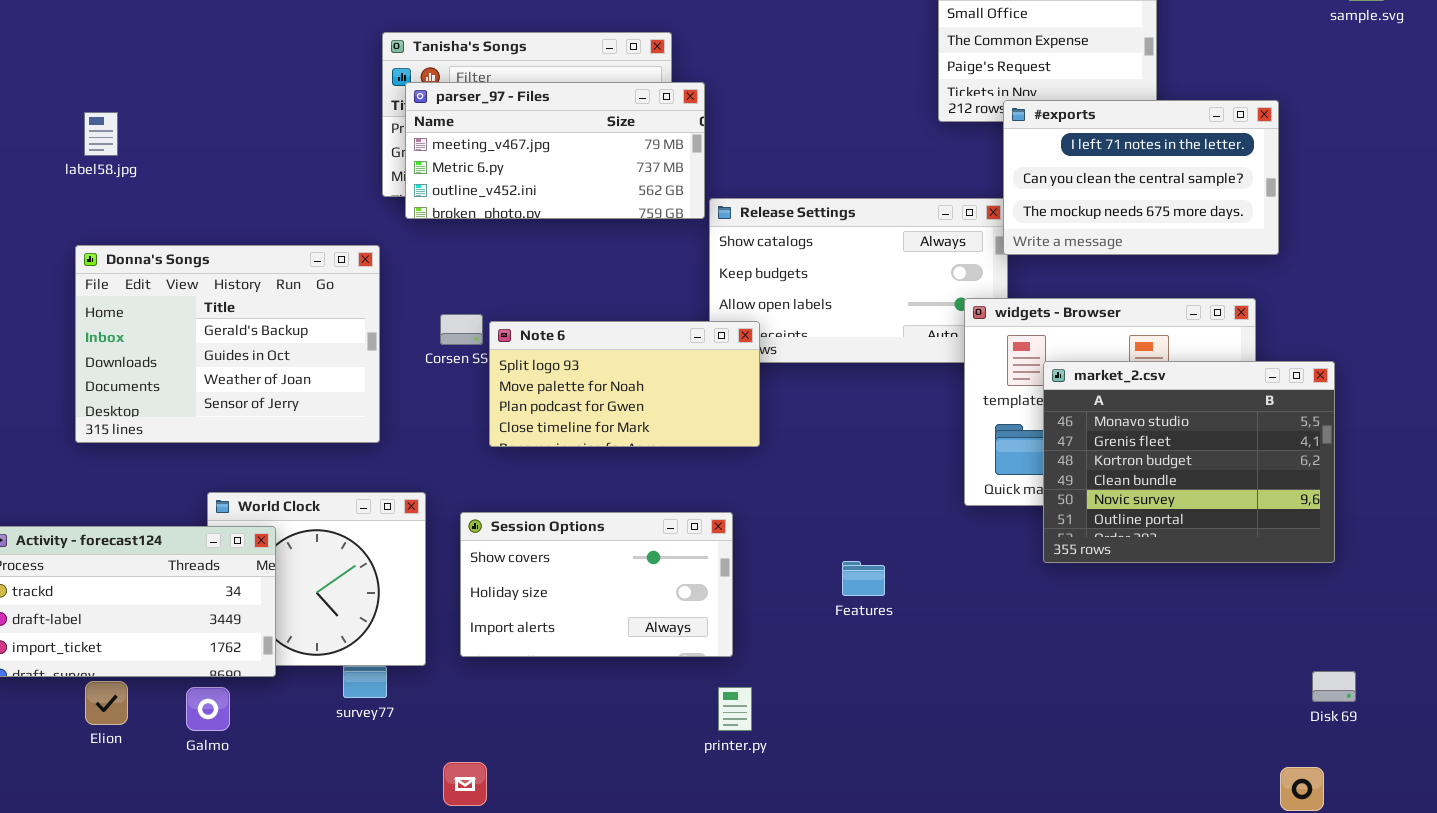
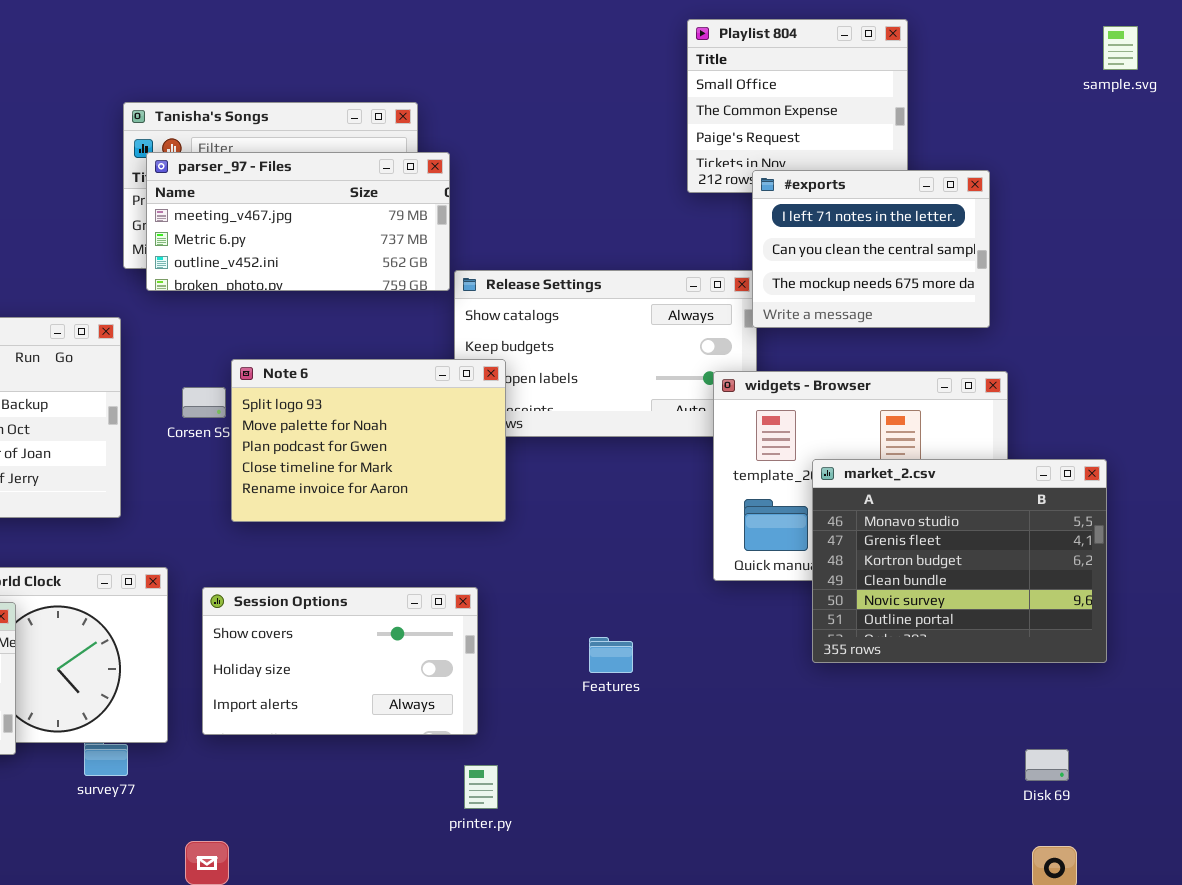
#exports: [1003,100,1279,255] -> [752,170,990,328], resized
Note 6: [489,321,760,447] -> [231,359,506,522], resized
market_2.csv: [1043,361,1335,563] -> [812,459,1107,663], moved
Disk 69: [1312,671,1356,702] -> [1025,749,1069,781], moved

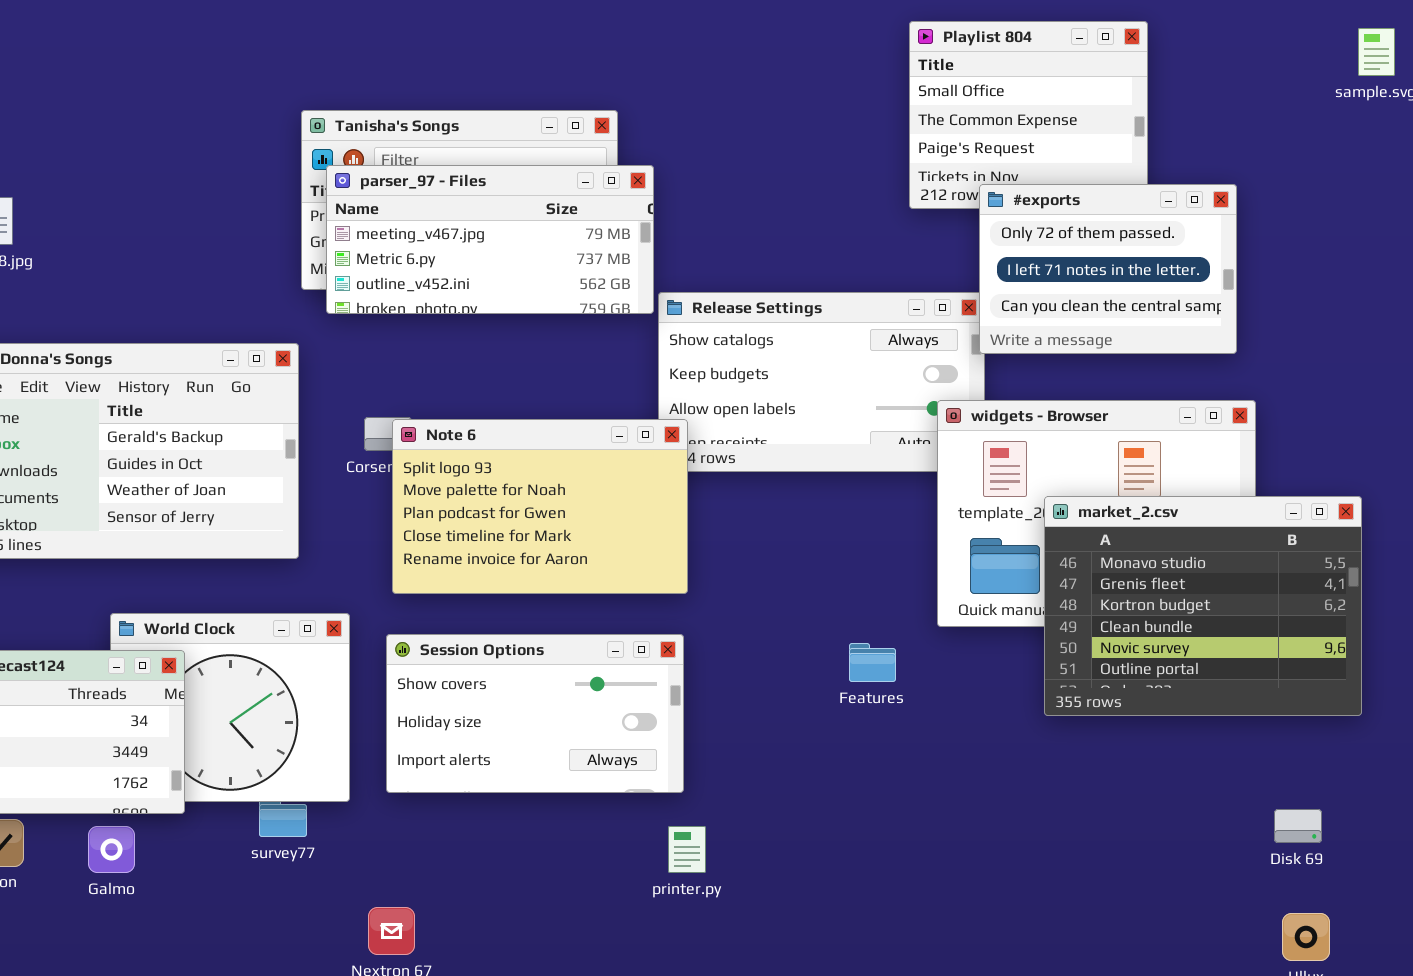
#exports: [752,170,990,328] -> [979,184,1237,354], scrolled up 1 row
Note 6: [231,359,506,522] -> [392,419,688,594], moved
Features: [589,637,633,673] -> [849,643,896,682], moved

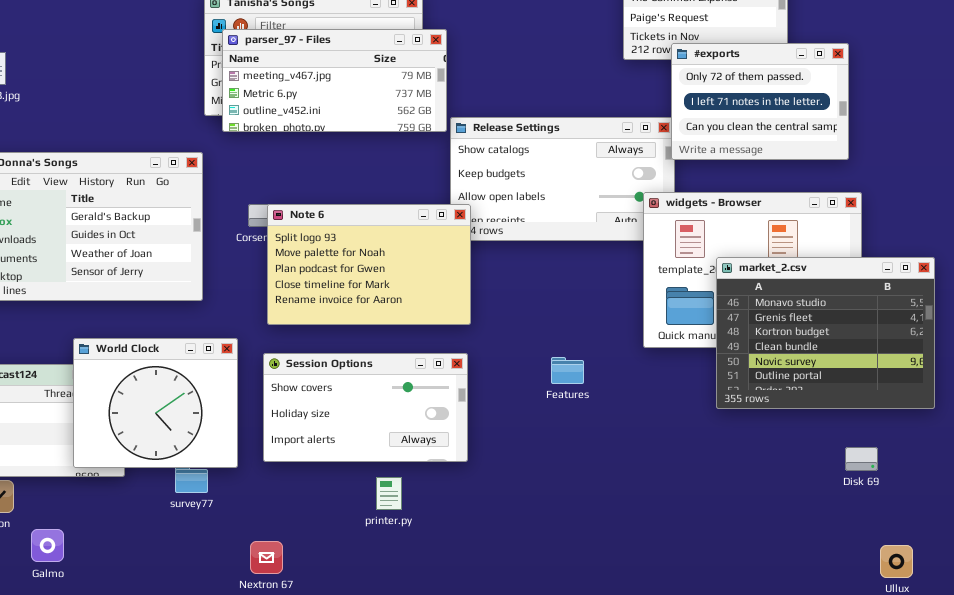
World Clock: [110,613,350,802] -> [73,338,238,468], raised
Features: [849,643,896,682] -> [551,357,584,384], moved
Disk 69: [1274,809,1322,843] -> [845,447,878,471], moved
Galmo: [88,826,135,873] -> [31,529,64,562], moved
printer.py: [668,826,706,873] -> [376,477,402,510], moved

